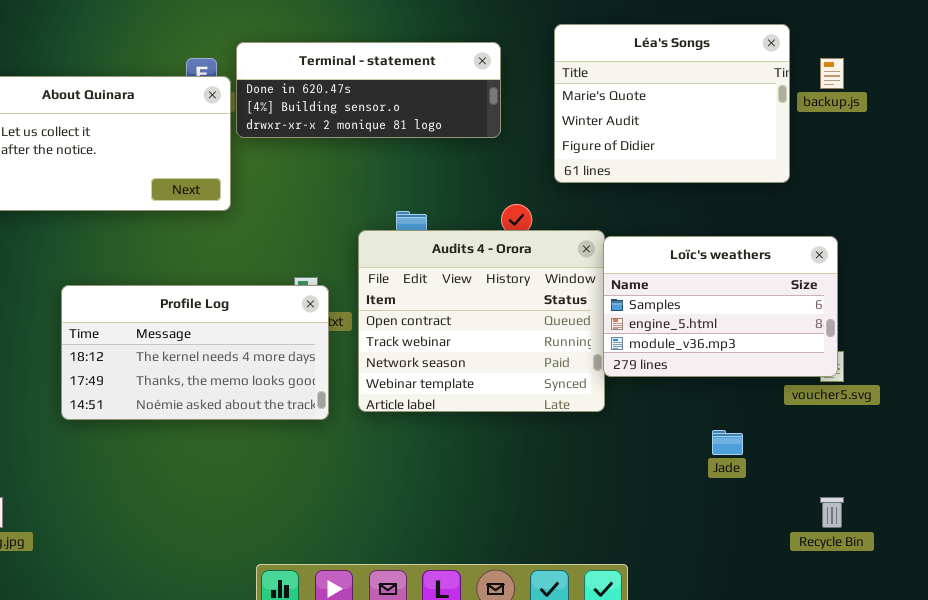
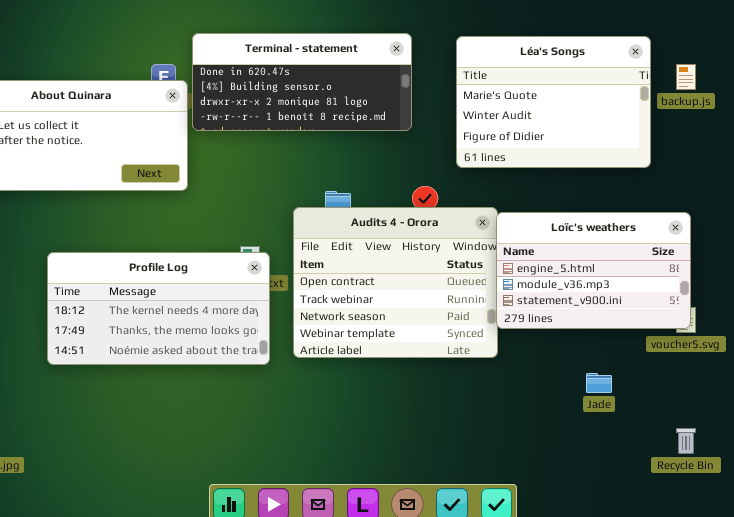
Terminal - statement: [236,42,501,138] -> [192,33,412,131], resized
Loïc's weathers: [603,236,838,377] -> [496,212,691,329], scrolled down 1 row

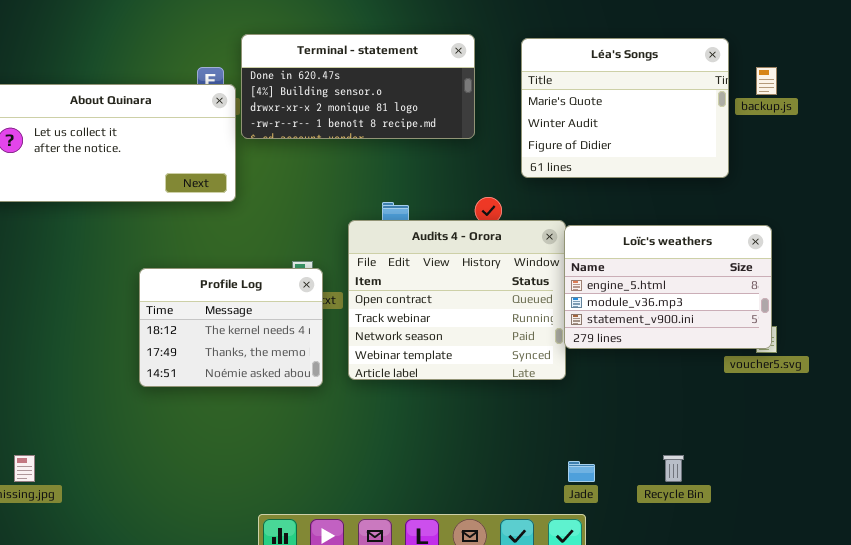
Profile Log: [47,252,270,365] -> [139,268,323,387], resized
Jade: [586,373,612,393] -> [568,461,595,482], moved
Recycle Bin: [676,428,696,454] -> [663,455,684,482], moved

